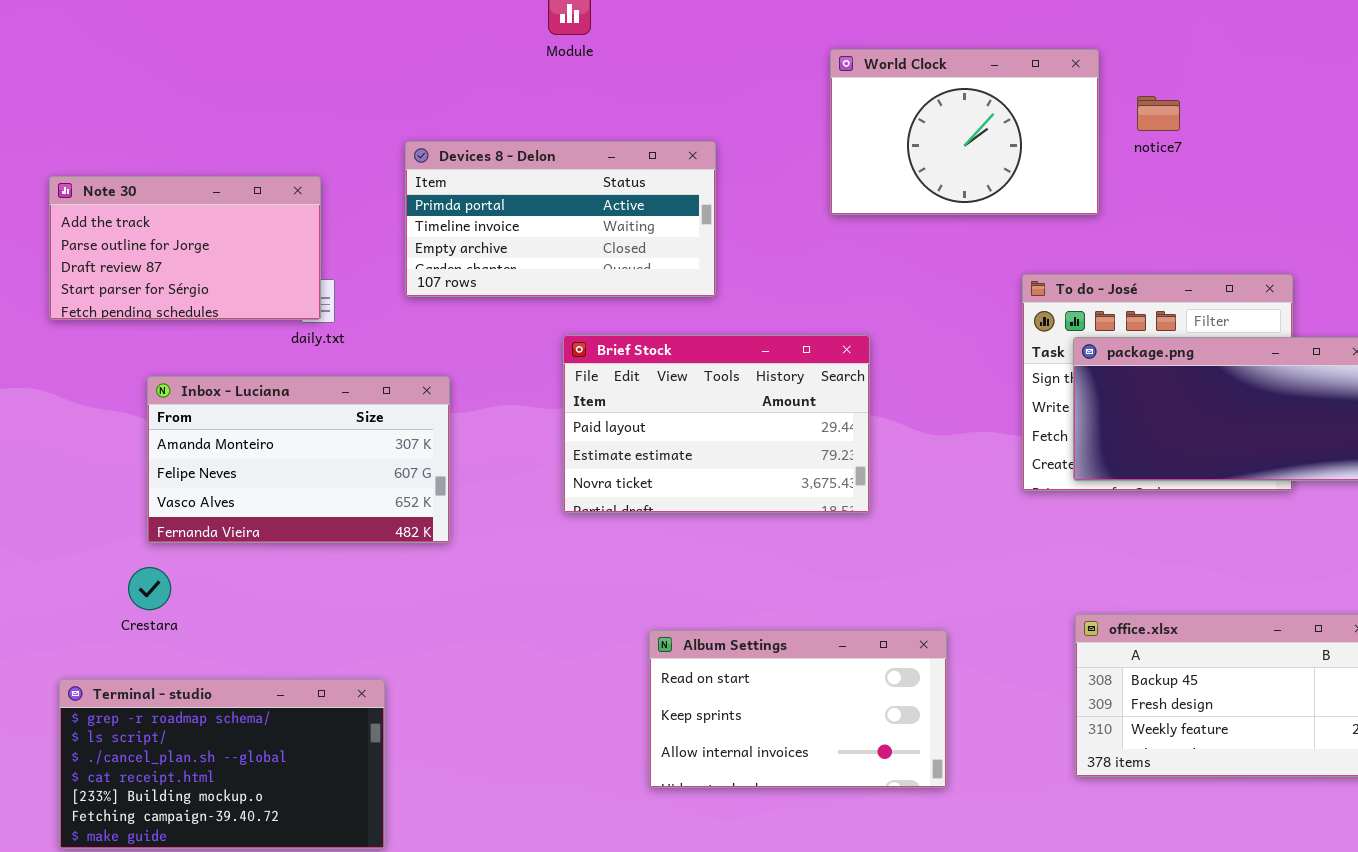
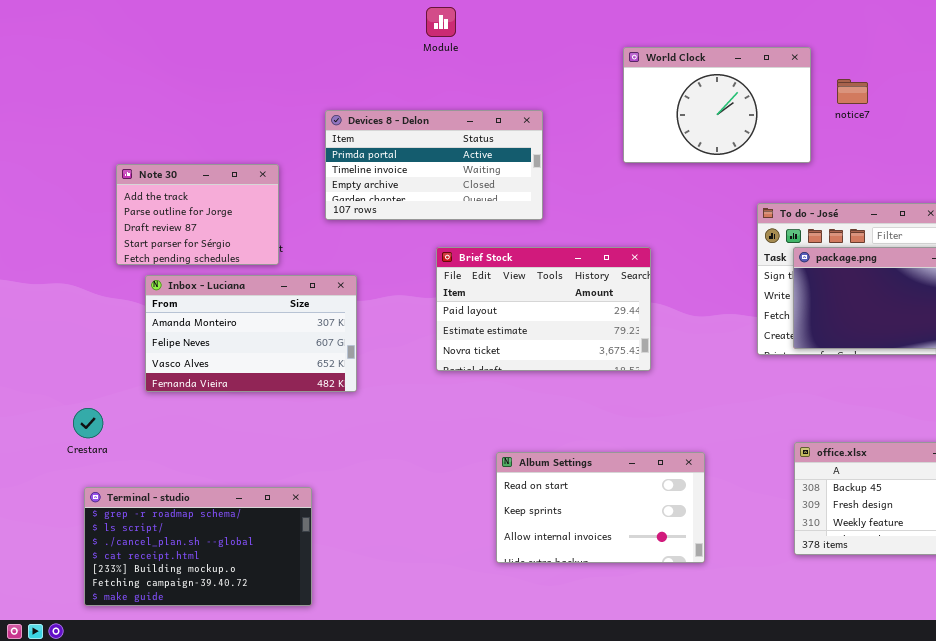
Note 30: [49,176,321,320] -> [116,164,279,265], moved, resized
Crestara: [128,567,171,610] -> [73,408,103,438], moved

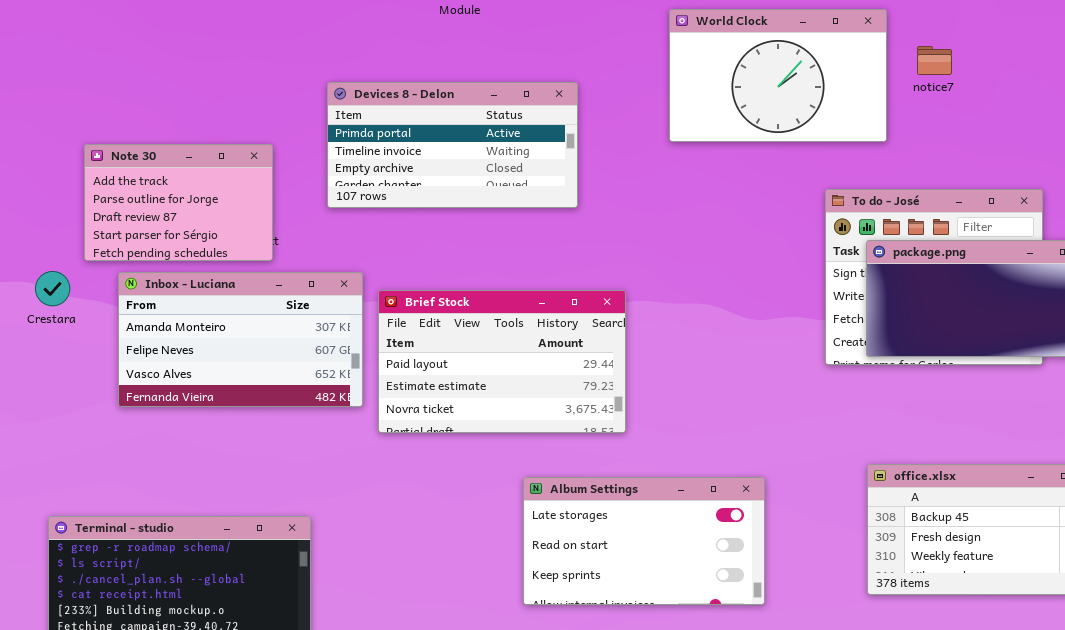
Brief Stock: [436,247,651,371] -> [378,290,626,433], moved
Crestara: [73,408,103,438] -> [35,271,70,306], moved
Album Settings: [496,452,705,563] -> [523,477,765,605], scrolled up 1 row

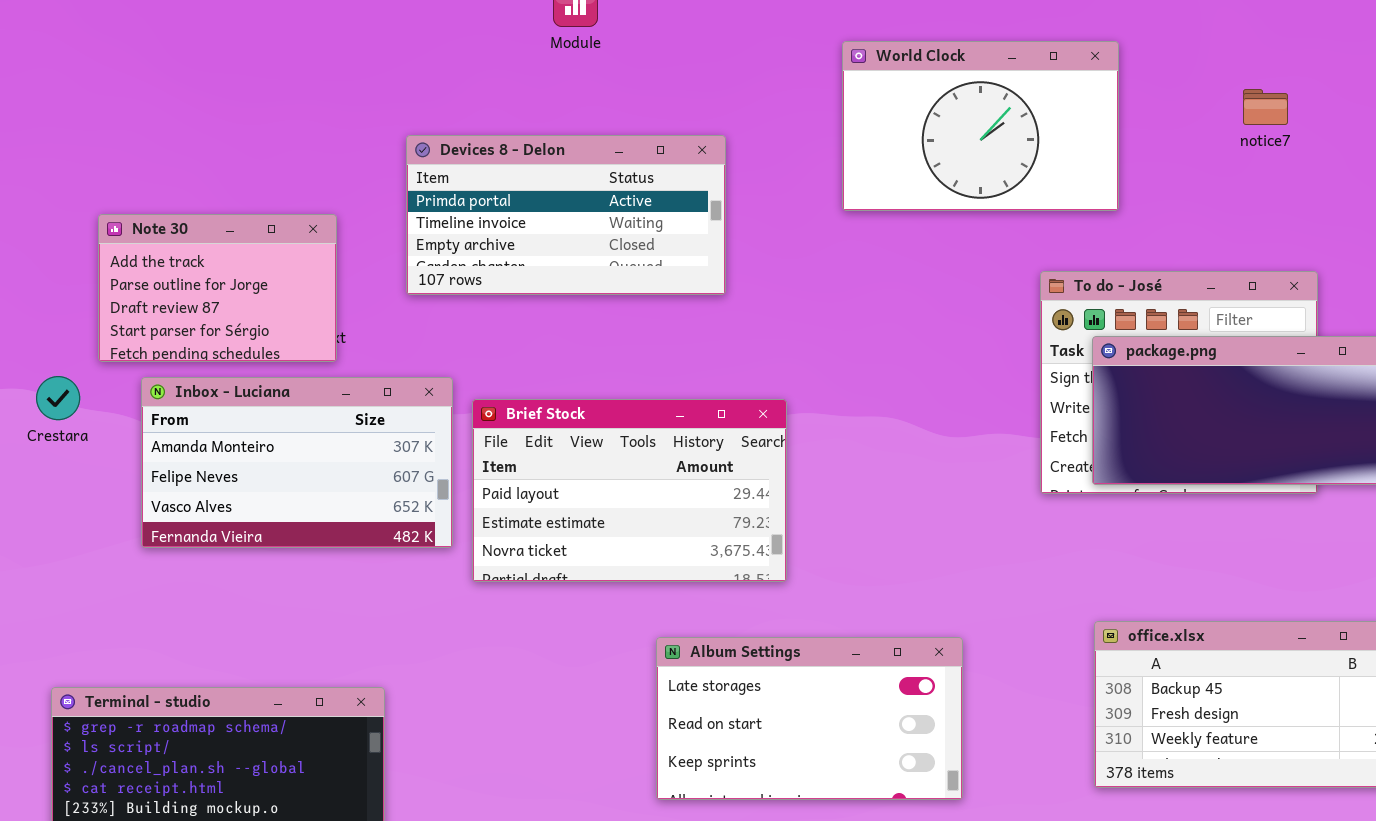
notice7: [917,46,952,75] -> [1243,89,1288,125], moved

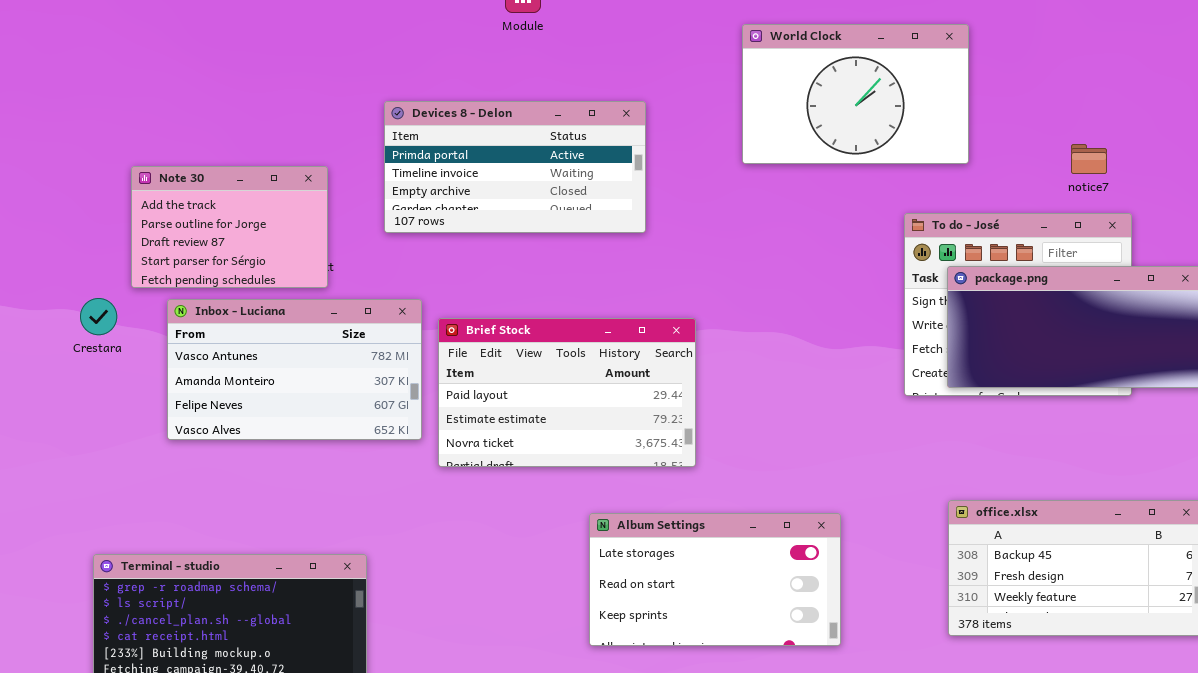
notice7: [1243,89,1288,125] -> [1071,144,1107,174], moved
Inbox - Luciana: [141,377,453,548] -> [167,299,422,440], scrolled up 1 row

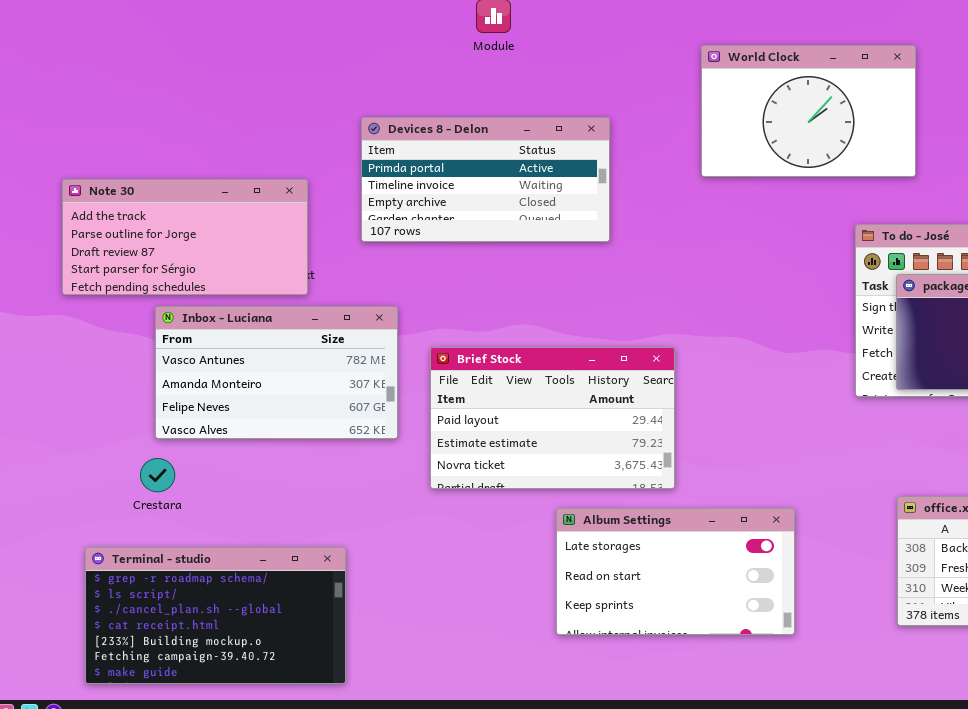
Note 30: [131,166,328,288] -> [62,179,308,295], resized
Crestara: [80,298,117,335] -> [140,458,175,492], moved
Brief Stock: [438,318,696,467] -> [430,347,675,489], moved

